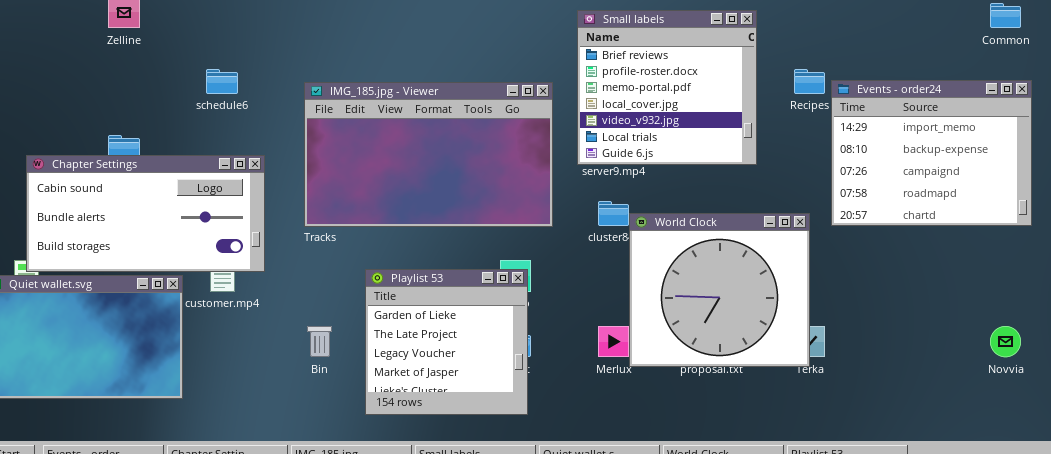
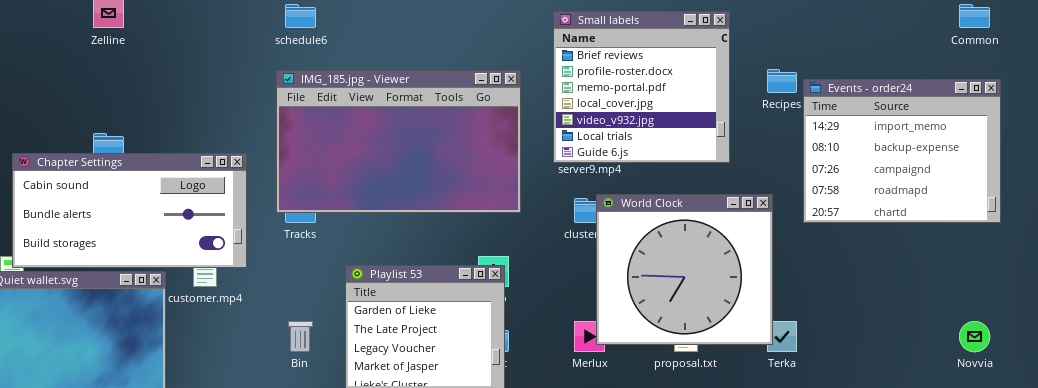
schedule6: [206,69,238,94] -> [285,4,316,28], moved
IMG_185.jpg - Viewer: [304,82,553,227] -> [276,70,521,213], moved
World Clock: [629,213,810,367] -> [596,194,773,345], moved

